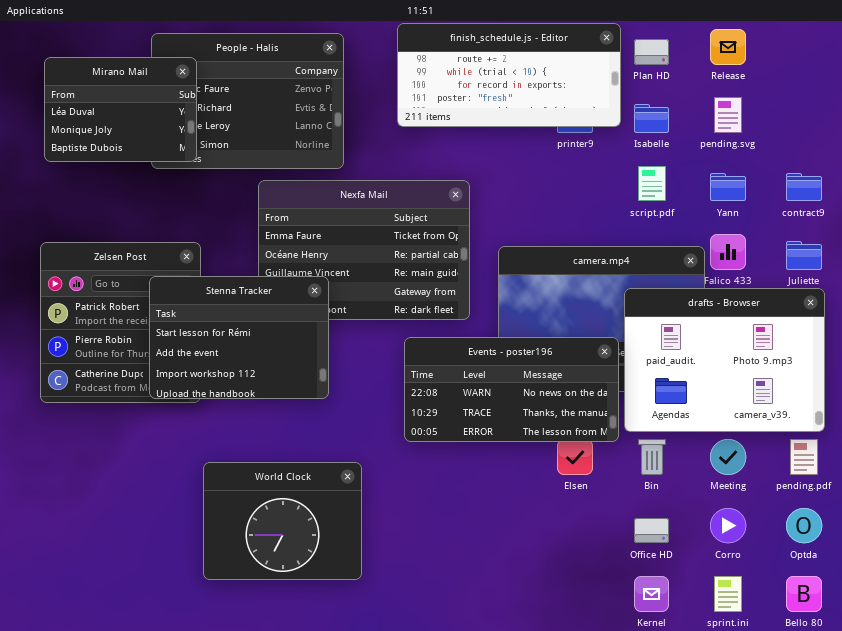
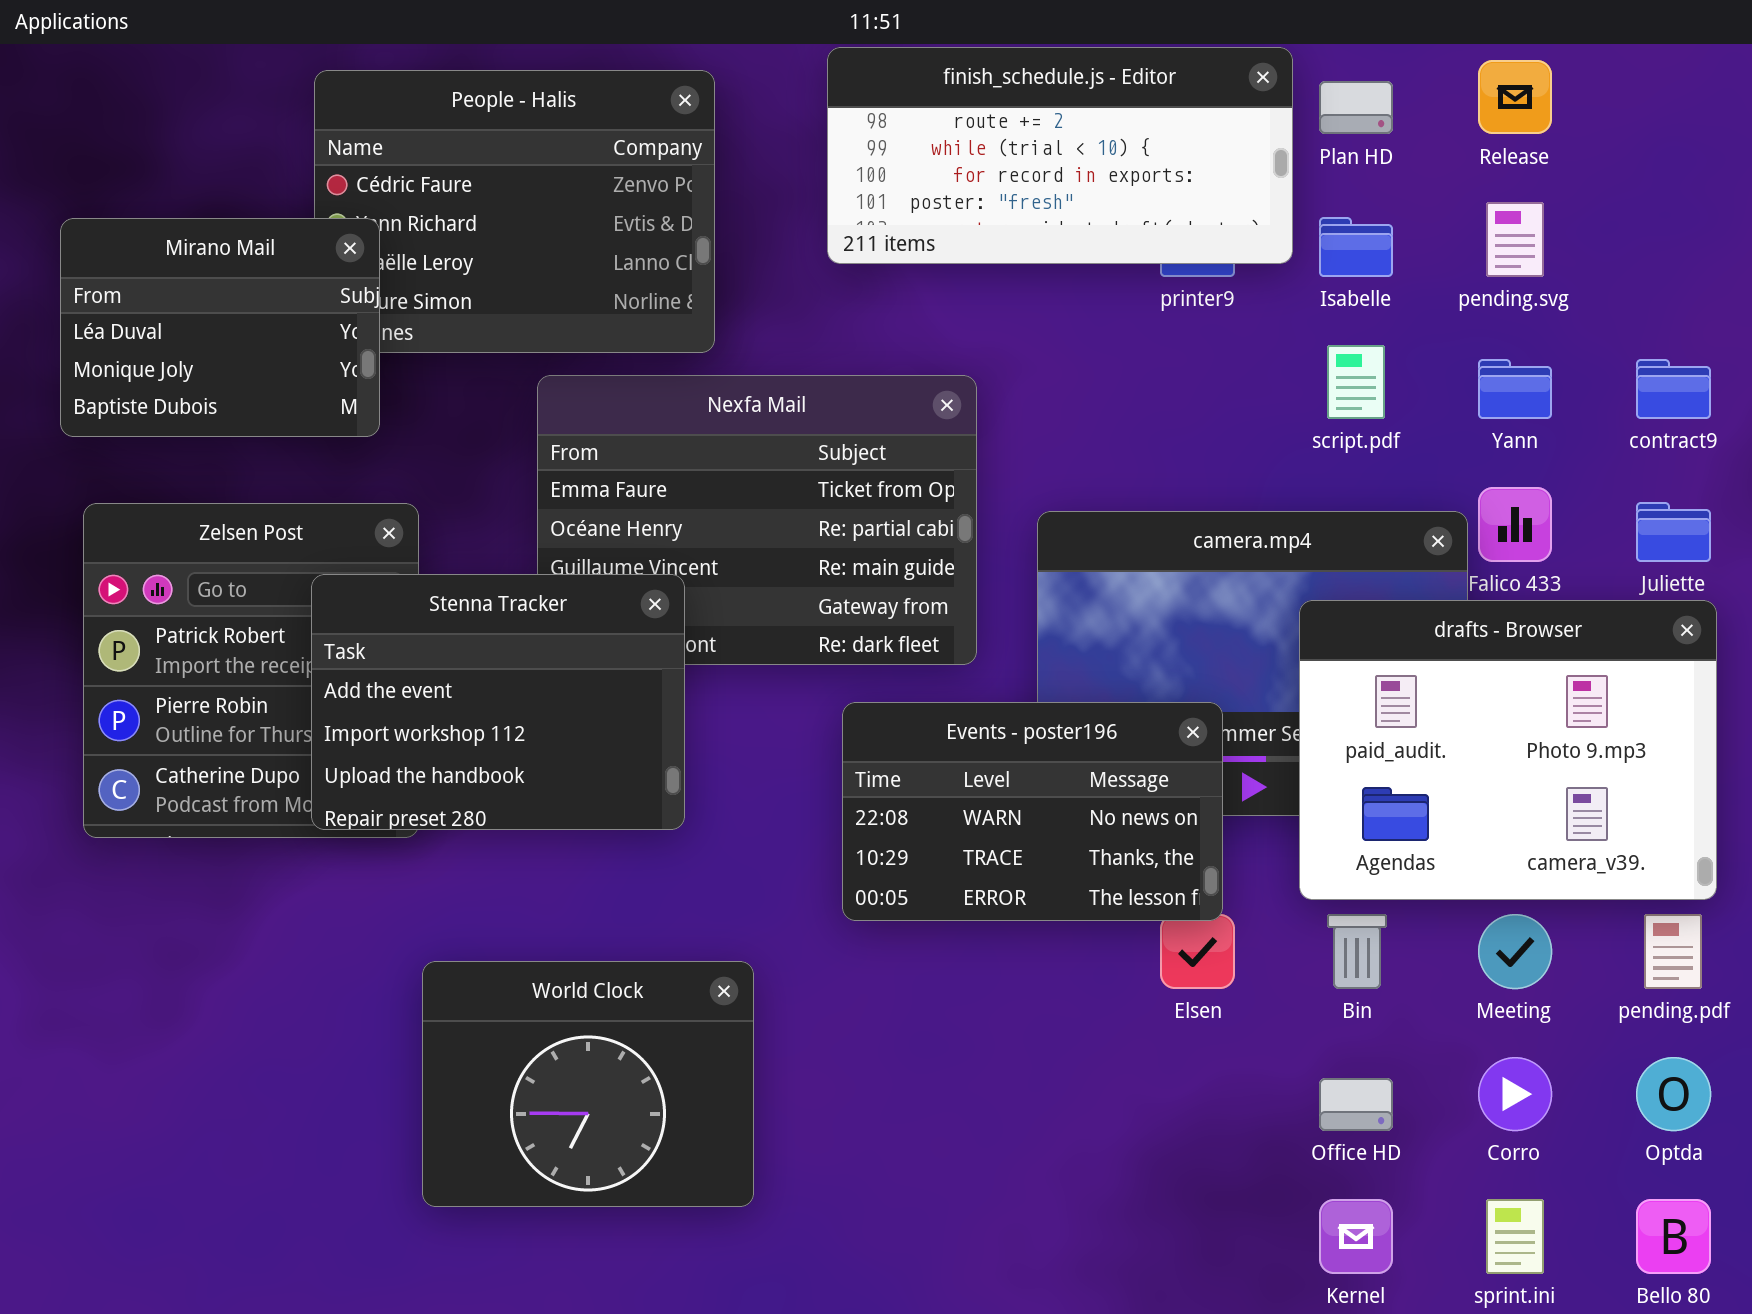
Mirano Mail: [44,57,197,162] -> [60,218,380,437], moved
Stenna Tracker: [149,276,329,399] -> [311,574,685,830], scrolled down 1 row
Events - poster196: [404,337,619,442] -> [842,702,1223,921], resized

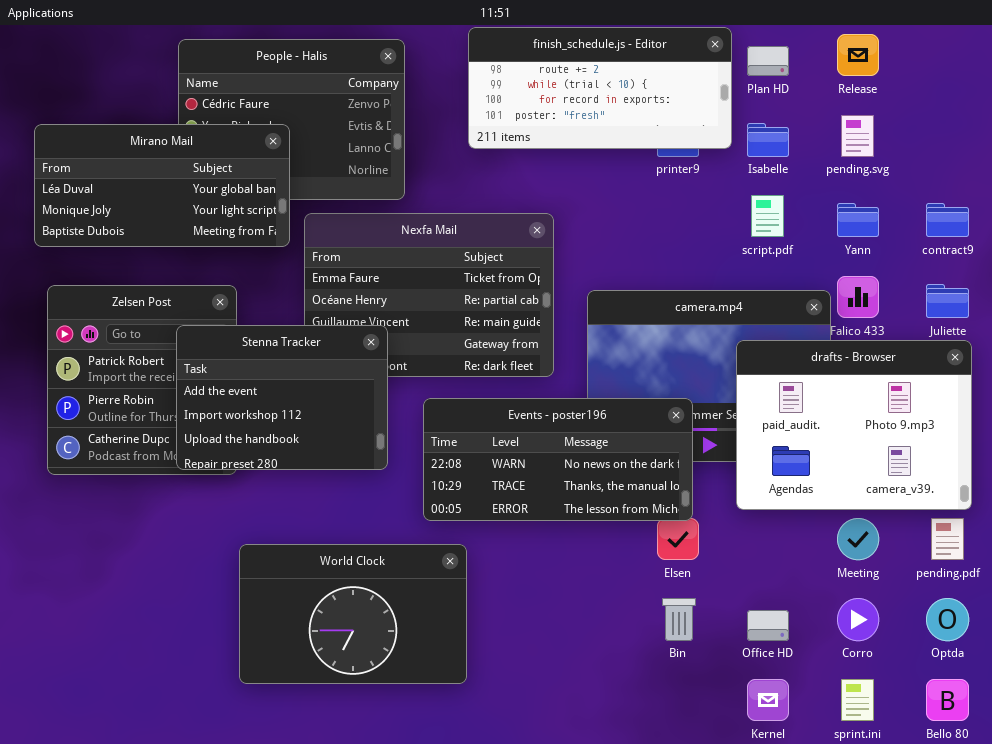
Mirano Mail: [60,218,380,437] -> [34,124,290,247], resized
Events - poster196: [842,702,1223,921] -> [423,398,693,521], resized
Bin: [1327,914,1387,989] -> [662,598,696,641], moved
World Clock: [422,961,754,1207] -> [239,544,467,684], resized

